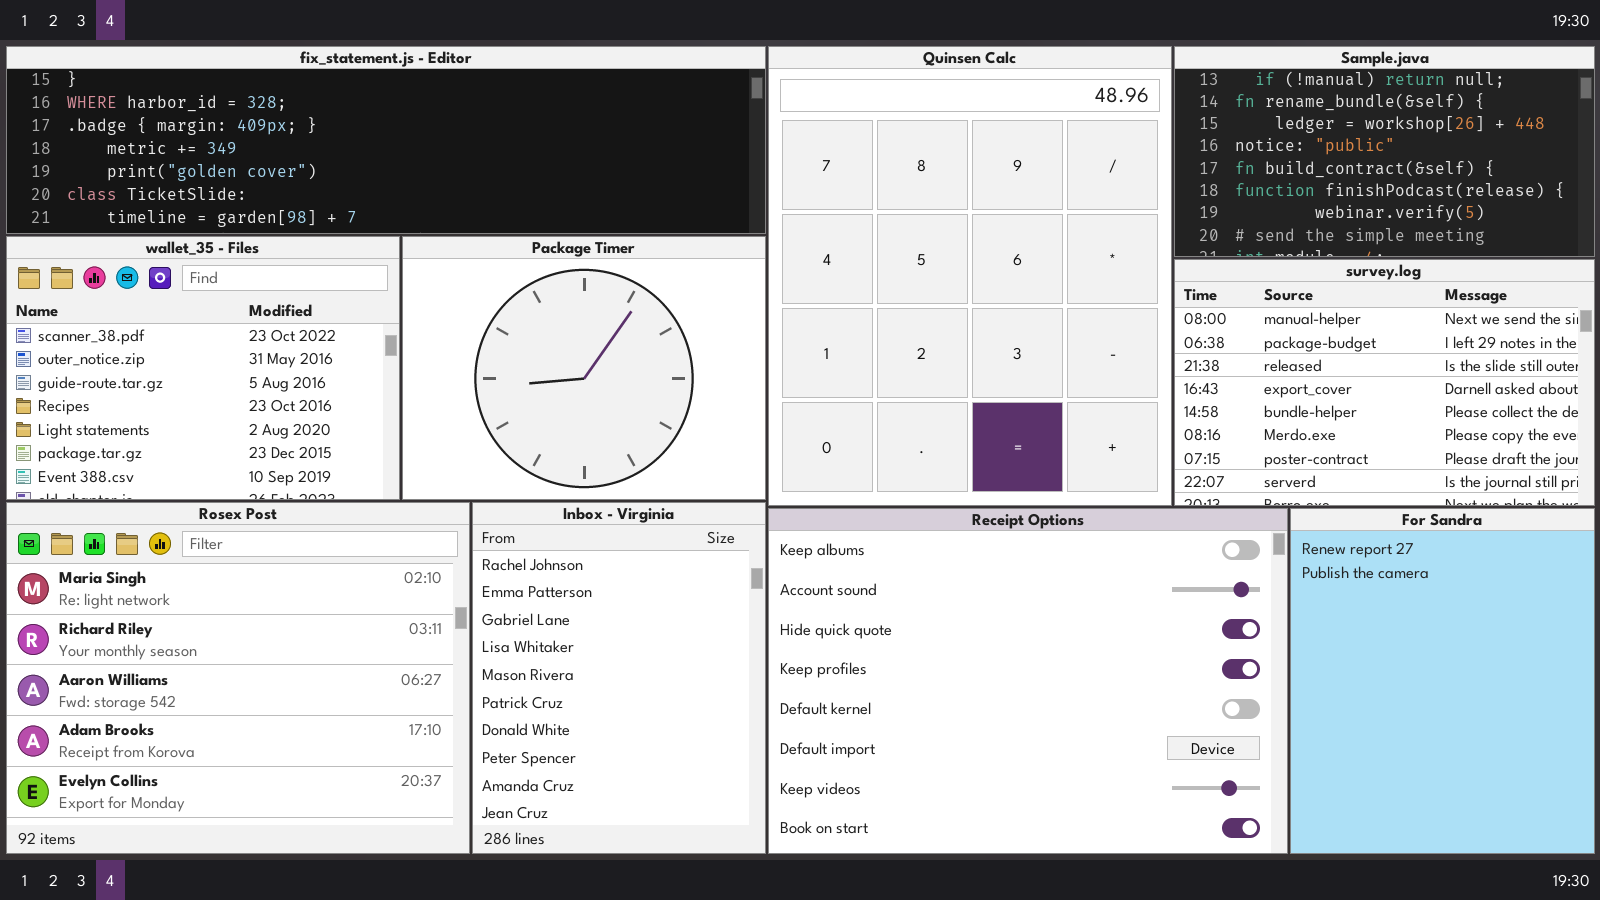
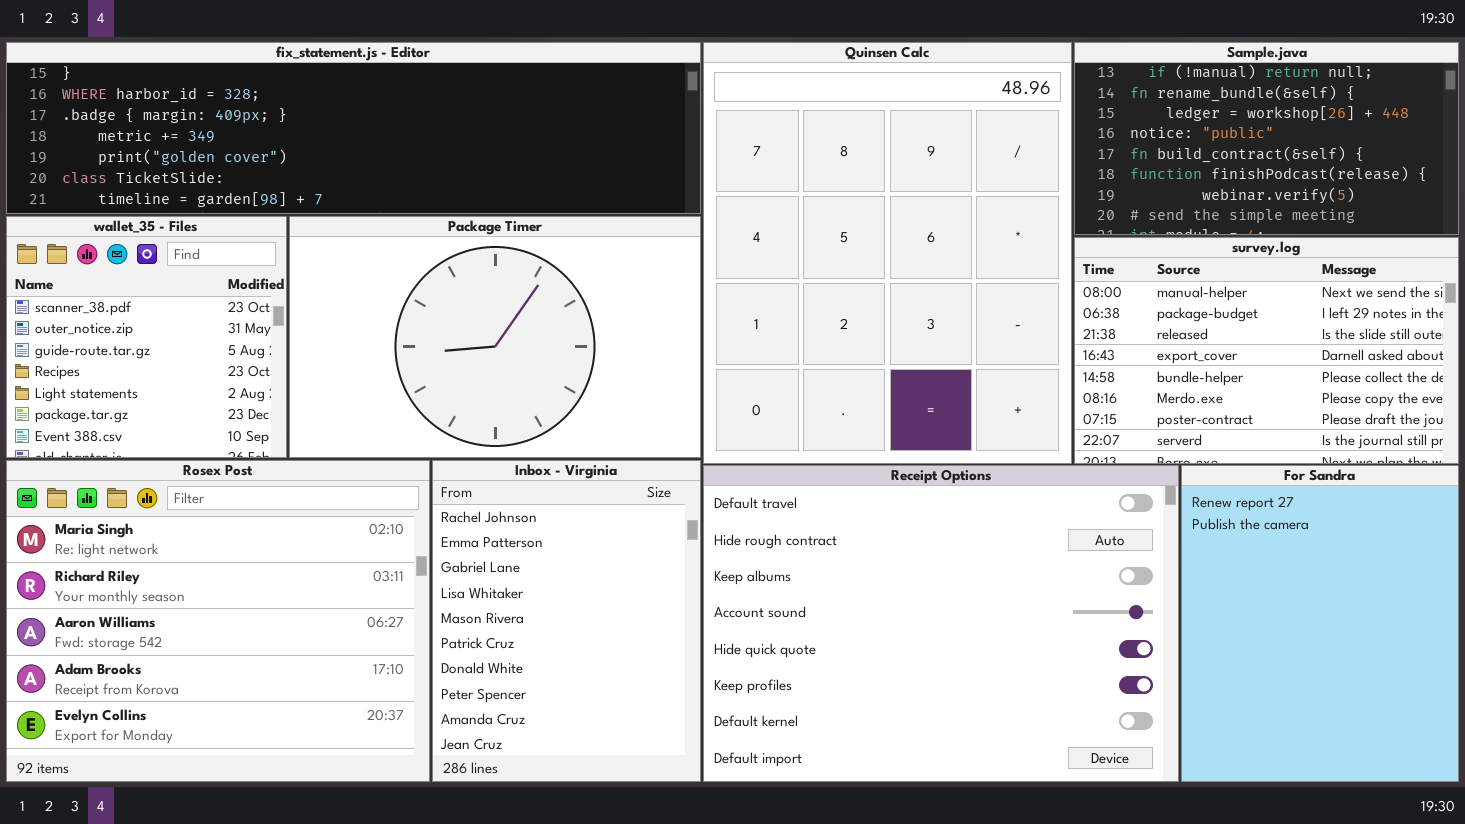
wallet_35 - Files: [6,236,400,500] -> [6,216,287,458], resized
Package Timer: [402,236,766,500] -> [289,216,701,458], resized
Receipt Options: [768,508,1288,854] -> [703,465,1179,782], scrolled up 2 rows

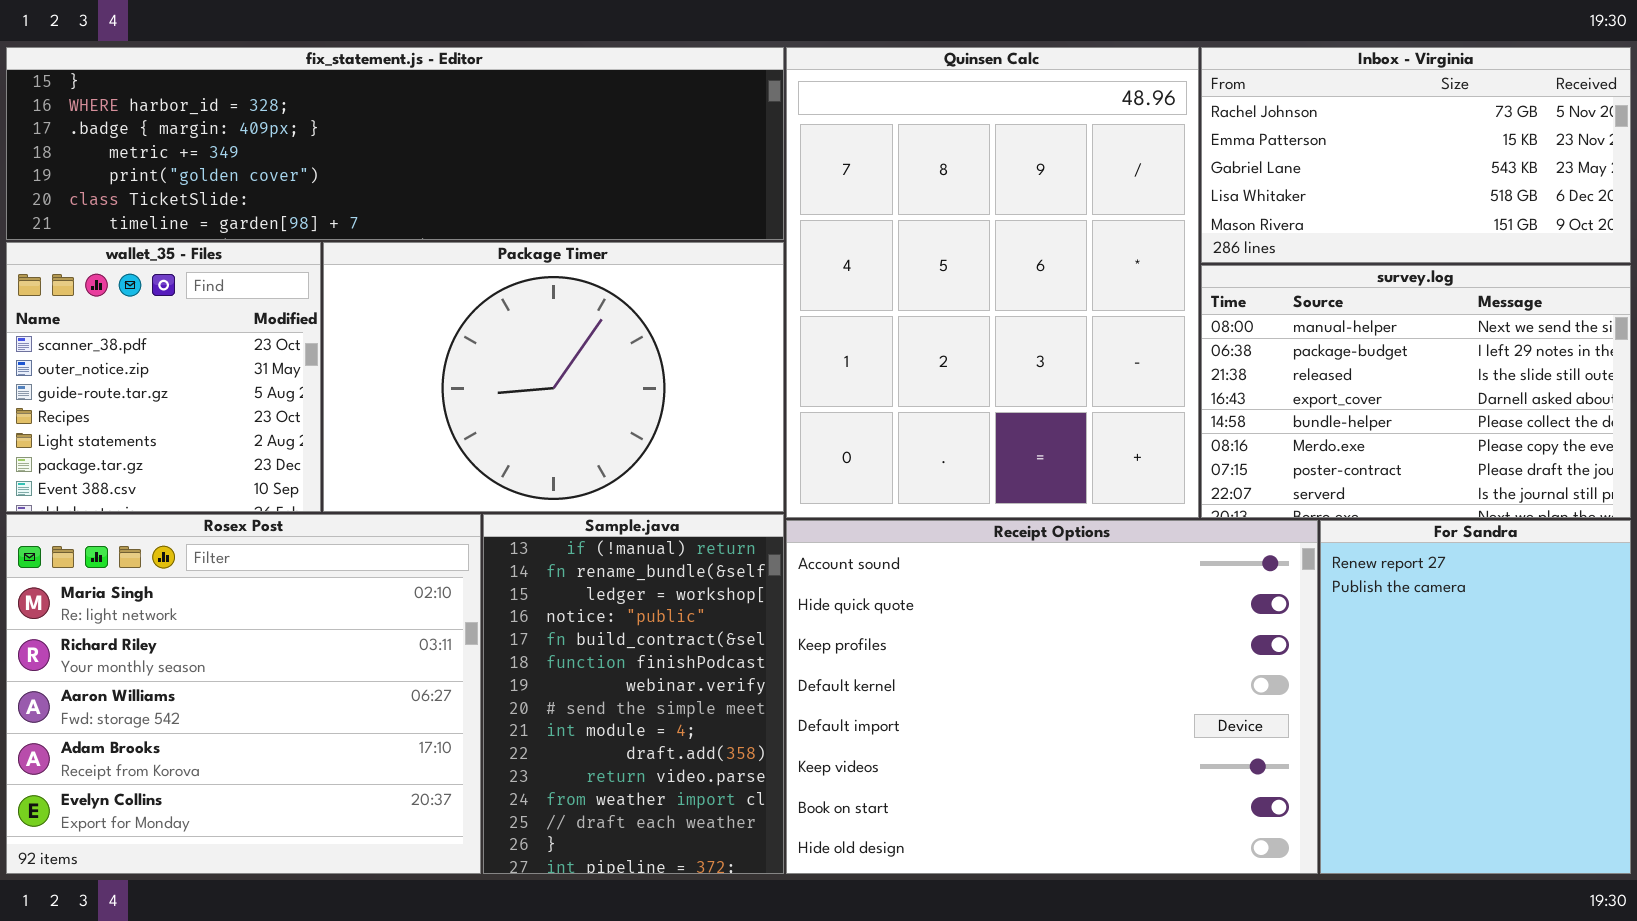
Sample.java: [1074,42,1459,235] -> [483,514,784,874], moved, resized
Inbox - Virginia: [432,460,701,782] -> [1201,47,1631,263], moved, resized
Receipt Options: [703,465,1179,782] -> [786,520,1318,874], scrolled down 3 rows

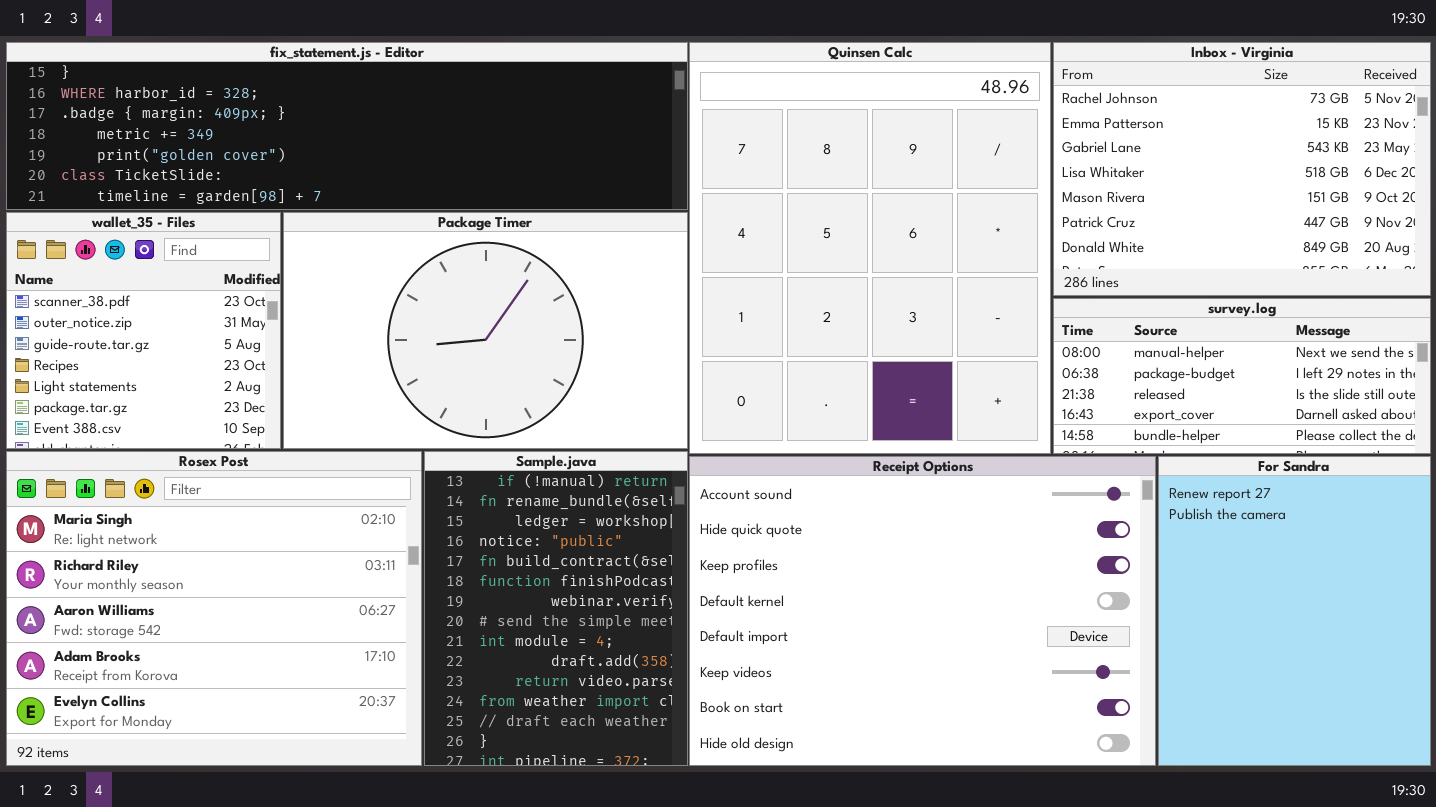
Inbox - Virginia: [1201,47,1631,263] -> [1053,42,1431,296], resized
survey.log: [1201,265,1631,518] -> [1053,298,1431,454], resized

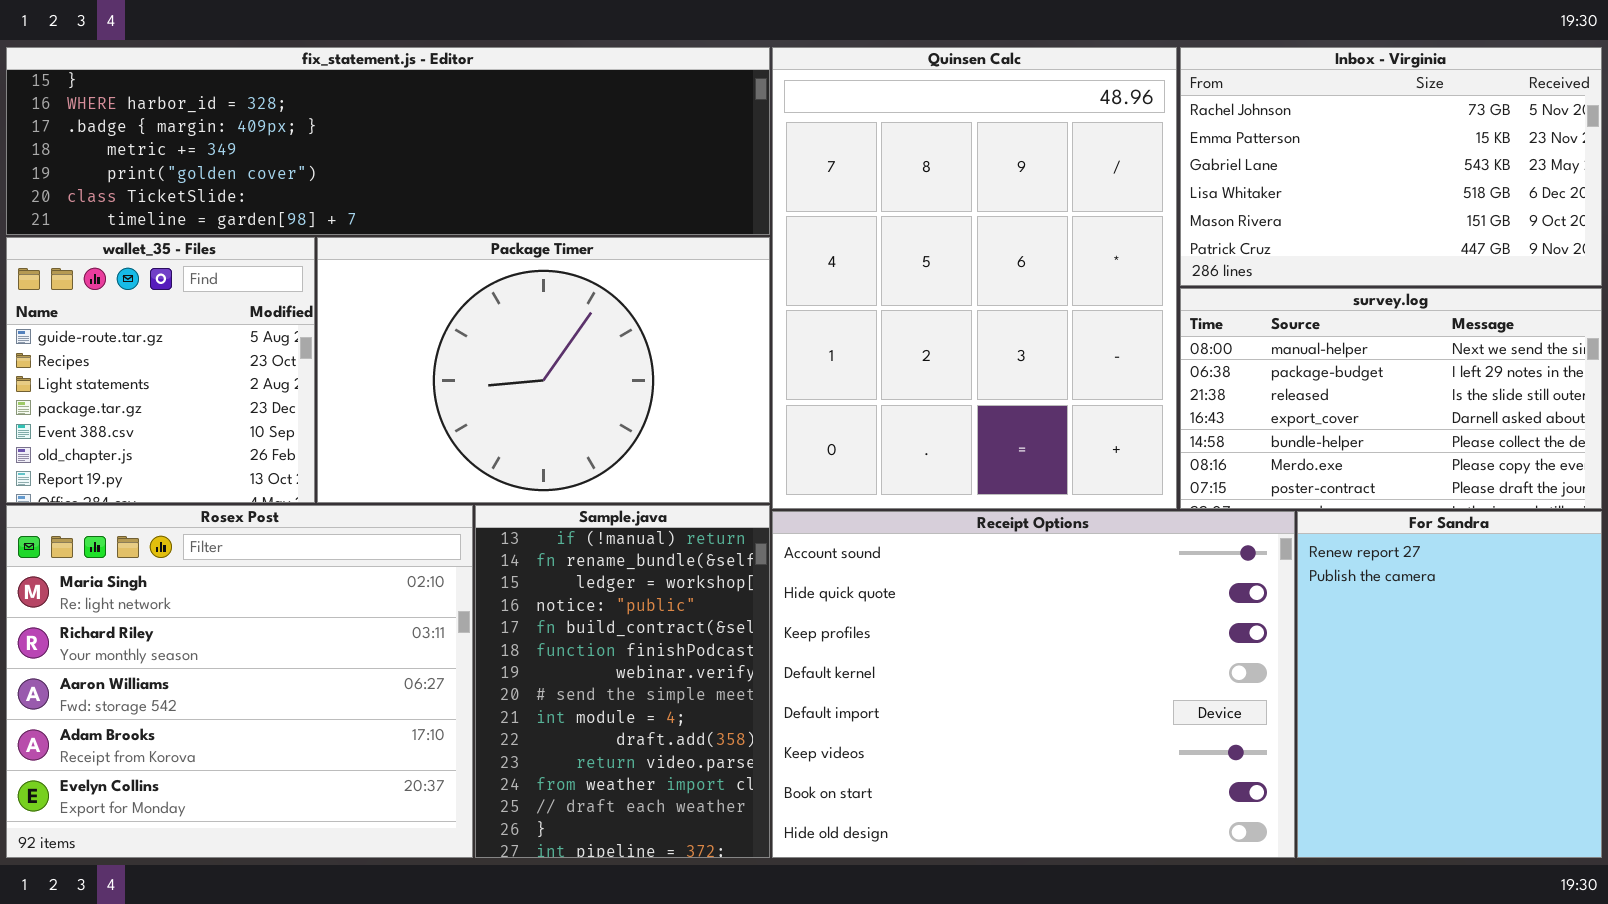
Inbox - Virginia: [1053,42,1431,296] -> [1180,47,1602,286], resized
wallet_35 - Files: [6,212,281,449] -> [6,237,315,503], scrolled down 2 rows
survey.log: [1053,298,1431,454] -> [1180,288,1602,509], resized

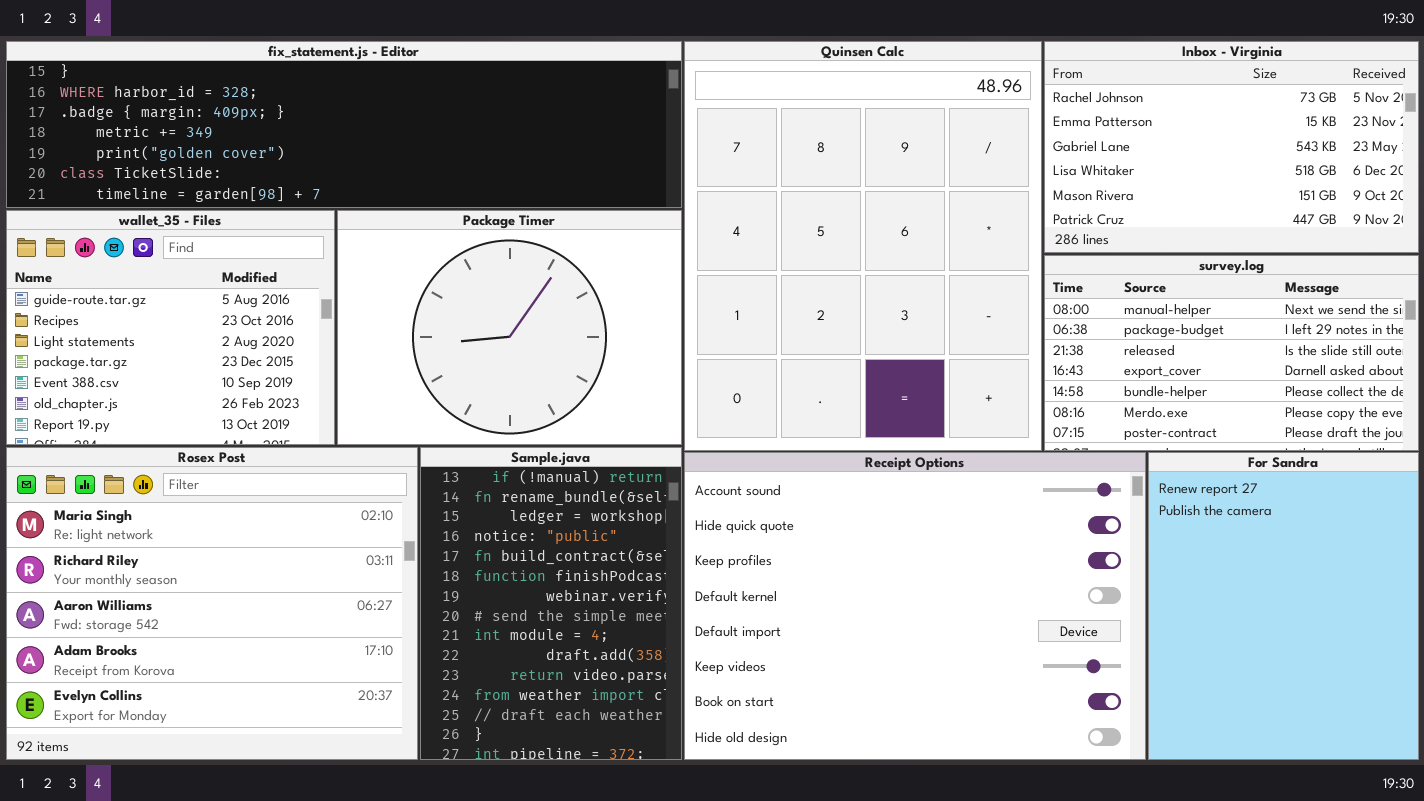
wallet_35 - Files: [6,237,315,503] -> [6,210,335,445], resized
Package Timer: [317,237,770,503] -> [337,210,682,445], resized

